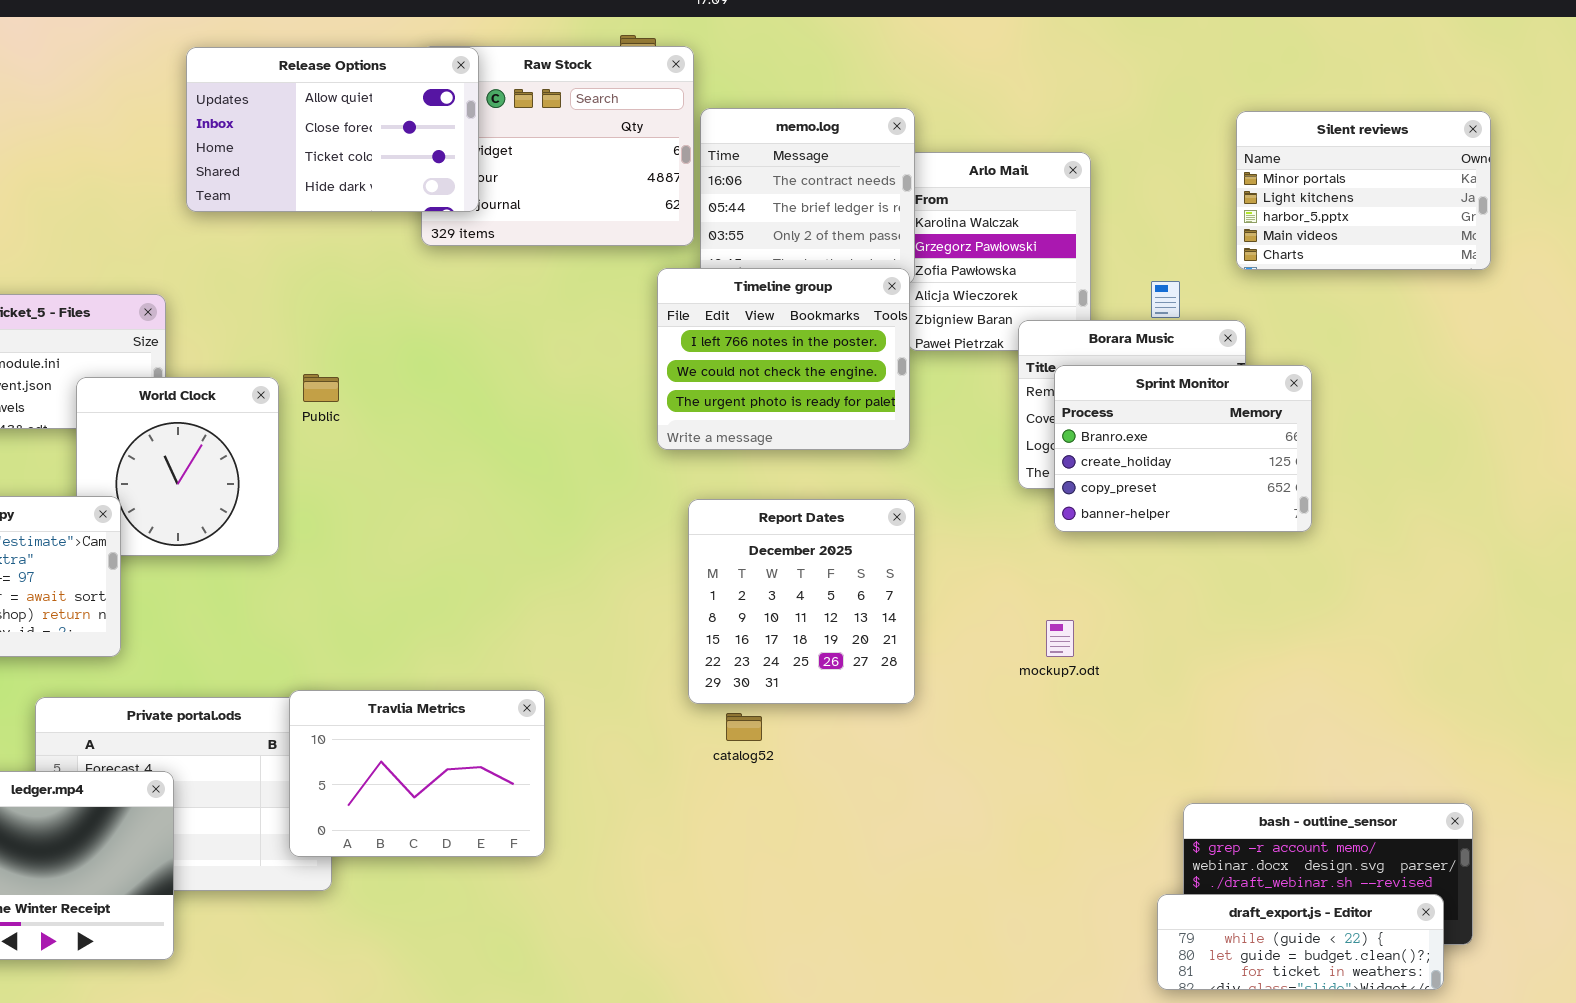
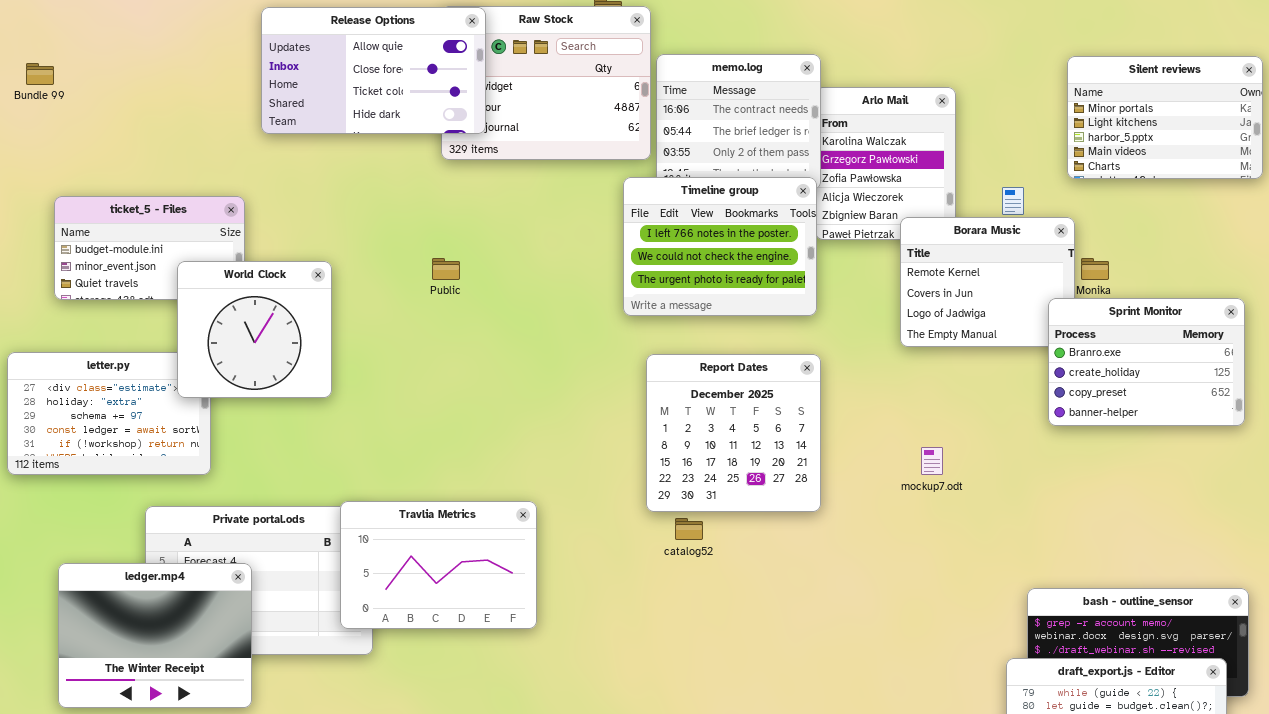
Sprint Monitor: [1054,365,1312,532] -> [1048,298,1245,426], moved
Public: [303,374,339,402] -> [432,258,460,280], moved
World Clock: [76,377,279,556] -> [177,261,332,398], raised

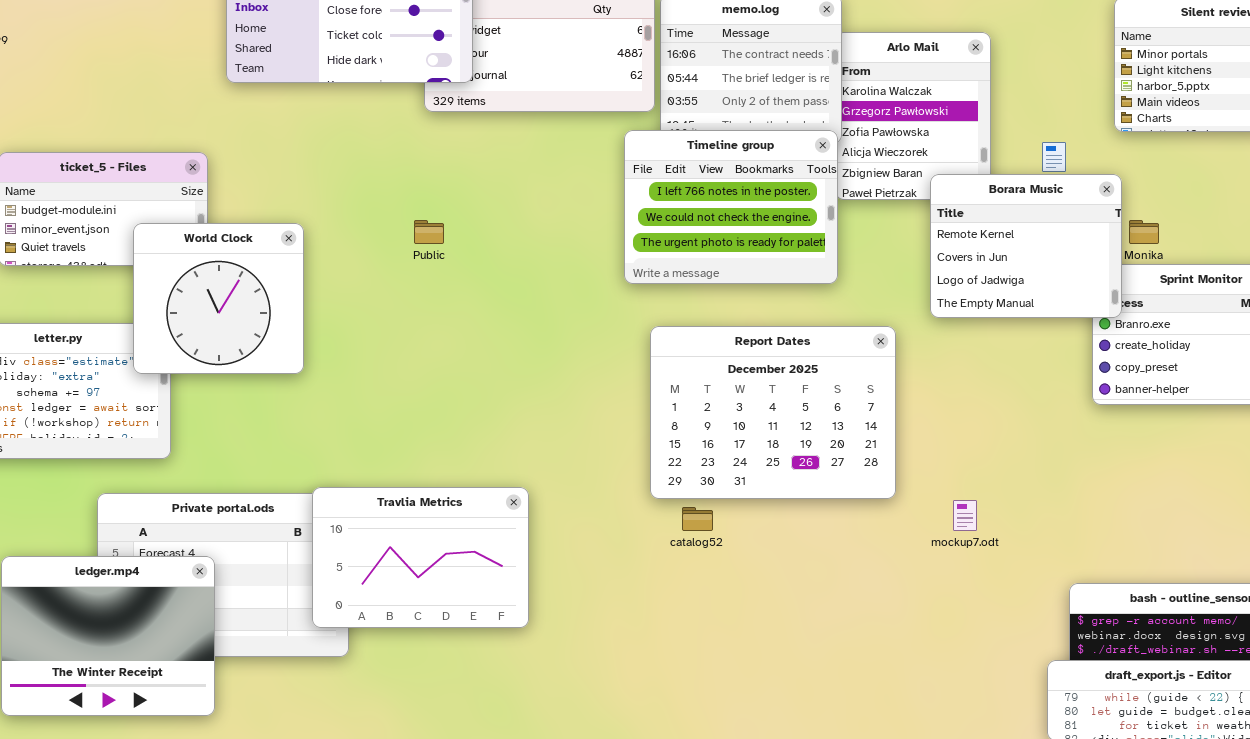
Borara Music: [900,217,1075,347] -> [930,174,1122,318], raised
Report Dates: [646,354,821,512] -> [650,326,896,499], resized
mockup7.odt: [921,447,943,475] -> [953,500,977,531], moved

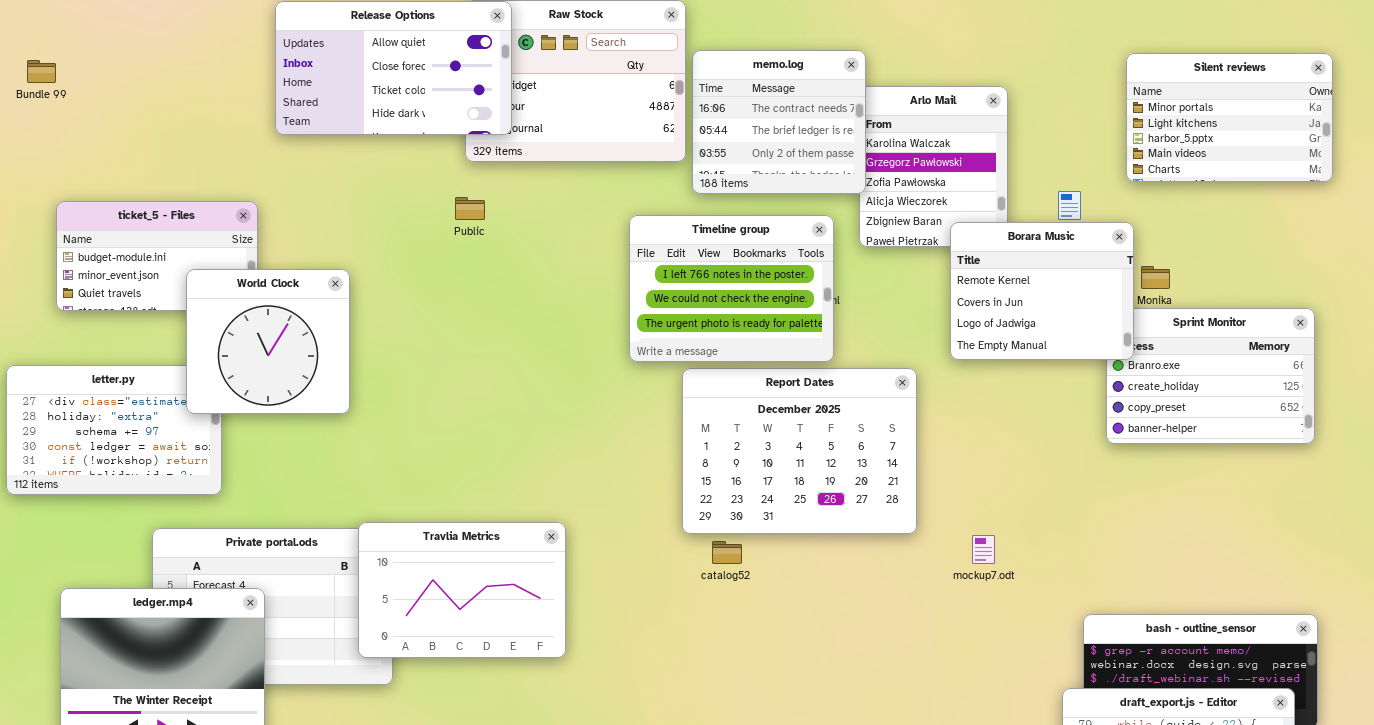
Timeline group: [624,130,838,284] -> [629,215,834,362], moved
Public: [414,220,444,244] -> [455,197,485,220], moved

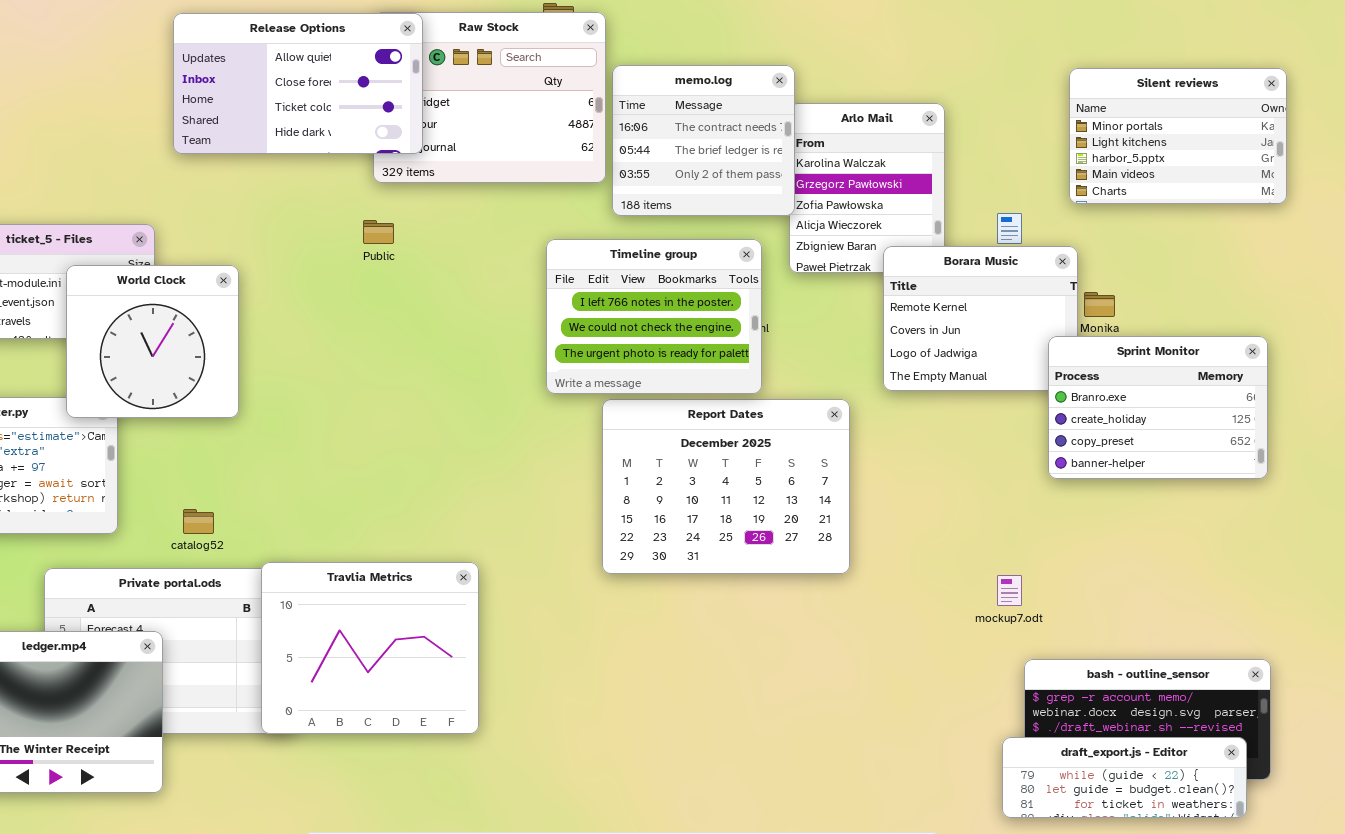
World Clock: [186,269,350,414] -> [66,265,239,418], moved
Sprint Monitor: [1106,308,1315,444] -> [1048,336,1268,479], raised
Travlia Metrics: [358,522,566,658] -> [261,562,479,734], resized
mockup7.odt: [972,535,995,564] -> [997,575,1022,606], moved
catalog52: [712,541,742,564] -> [183,509,214,534], moved

